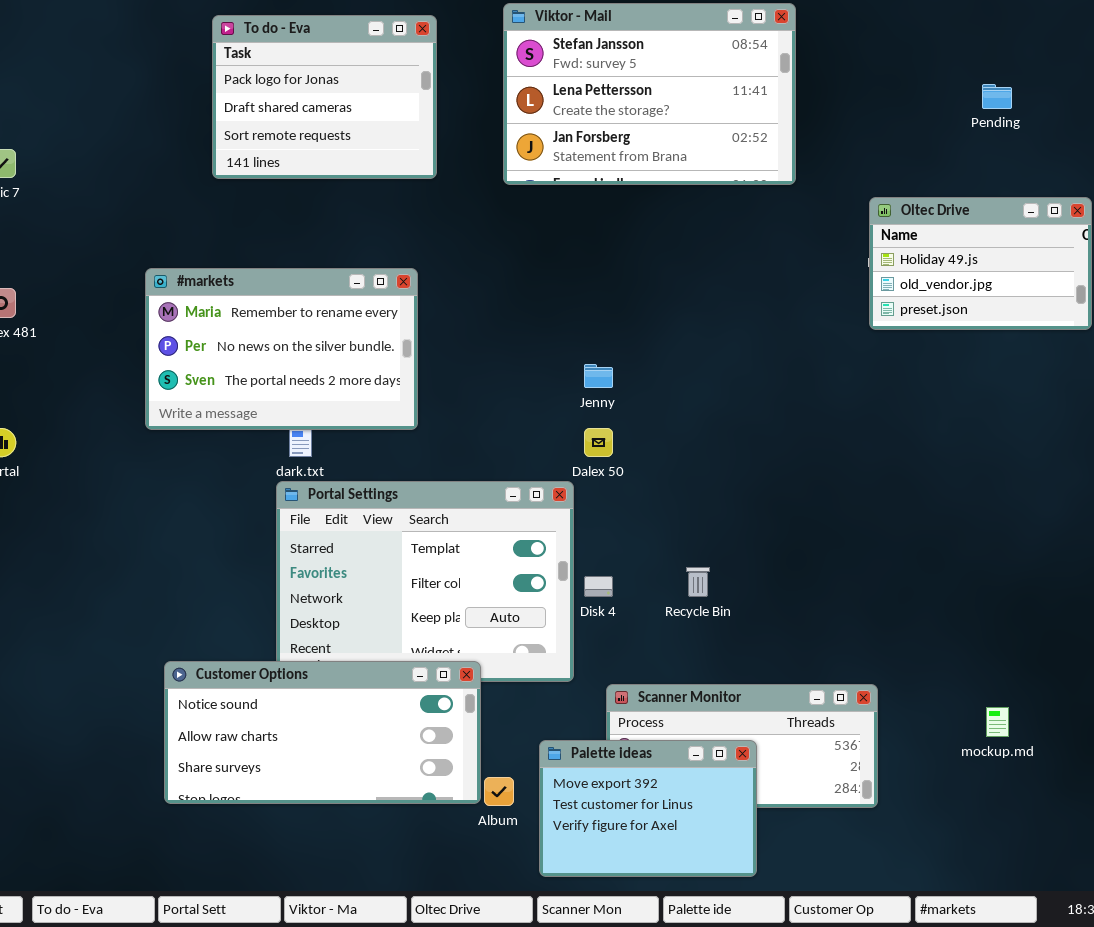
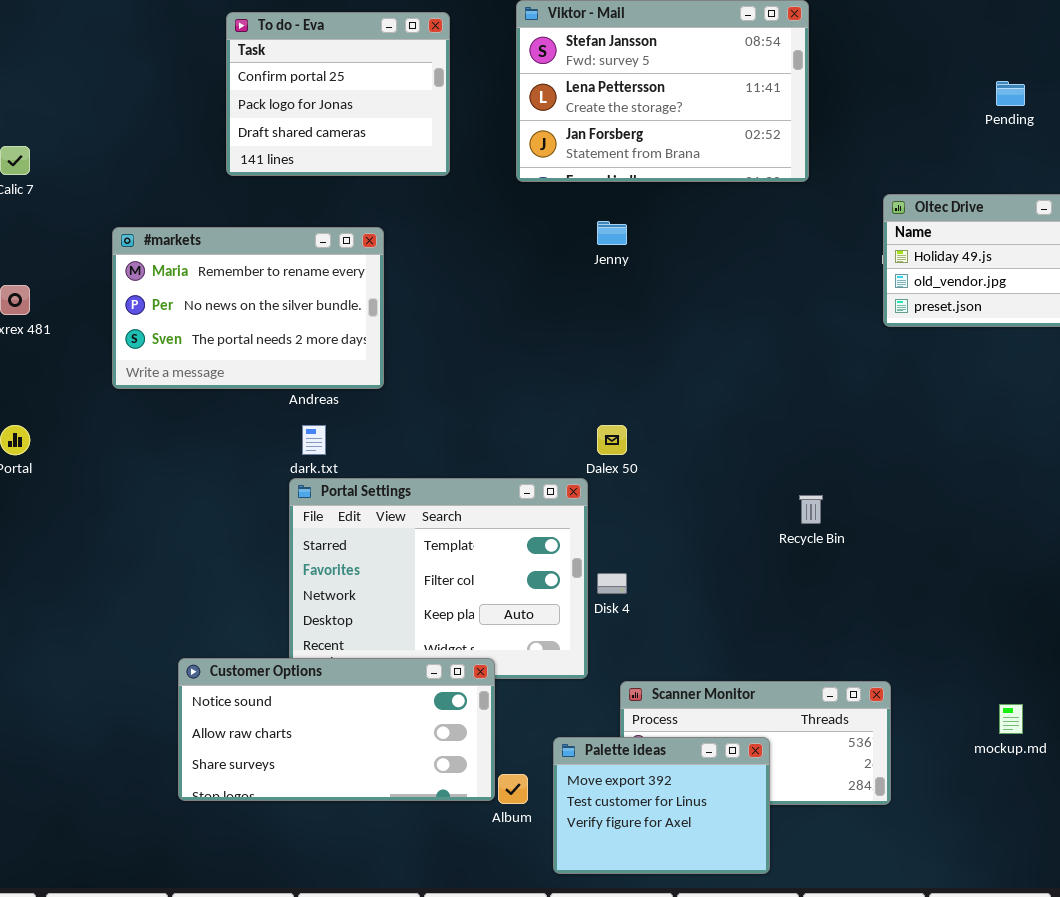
To do - Eva: [212,15,437,179] -> [226,12,450,176], scrolled up 1 row
#markets: [145,268,418,430] -> [112,227,384,389], moved
Jenny: [584,364,613,388] -> [597,221,627,245], moved
Recycle Bin: [686,567,710,597] -> [799,495,823,524], moved

